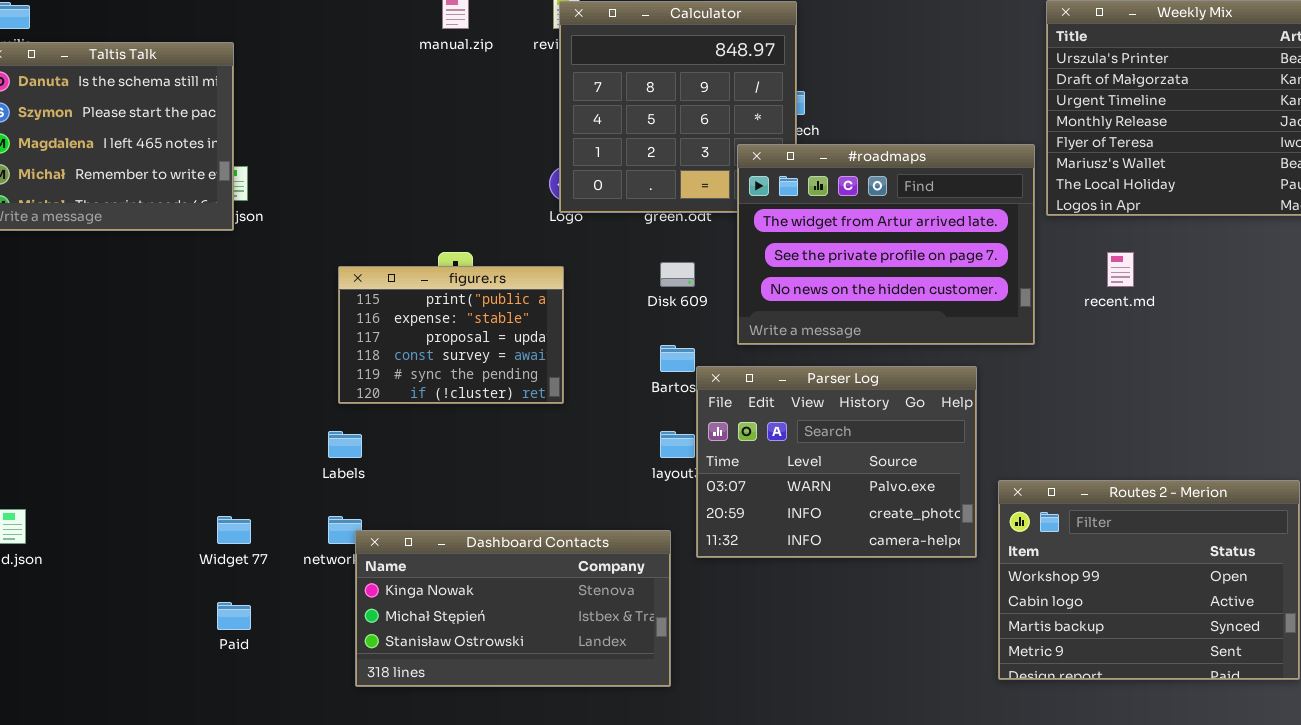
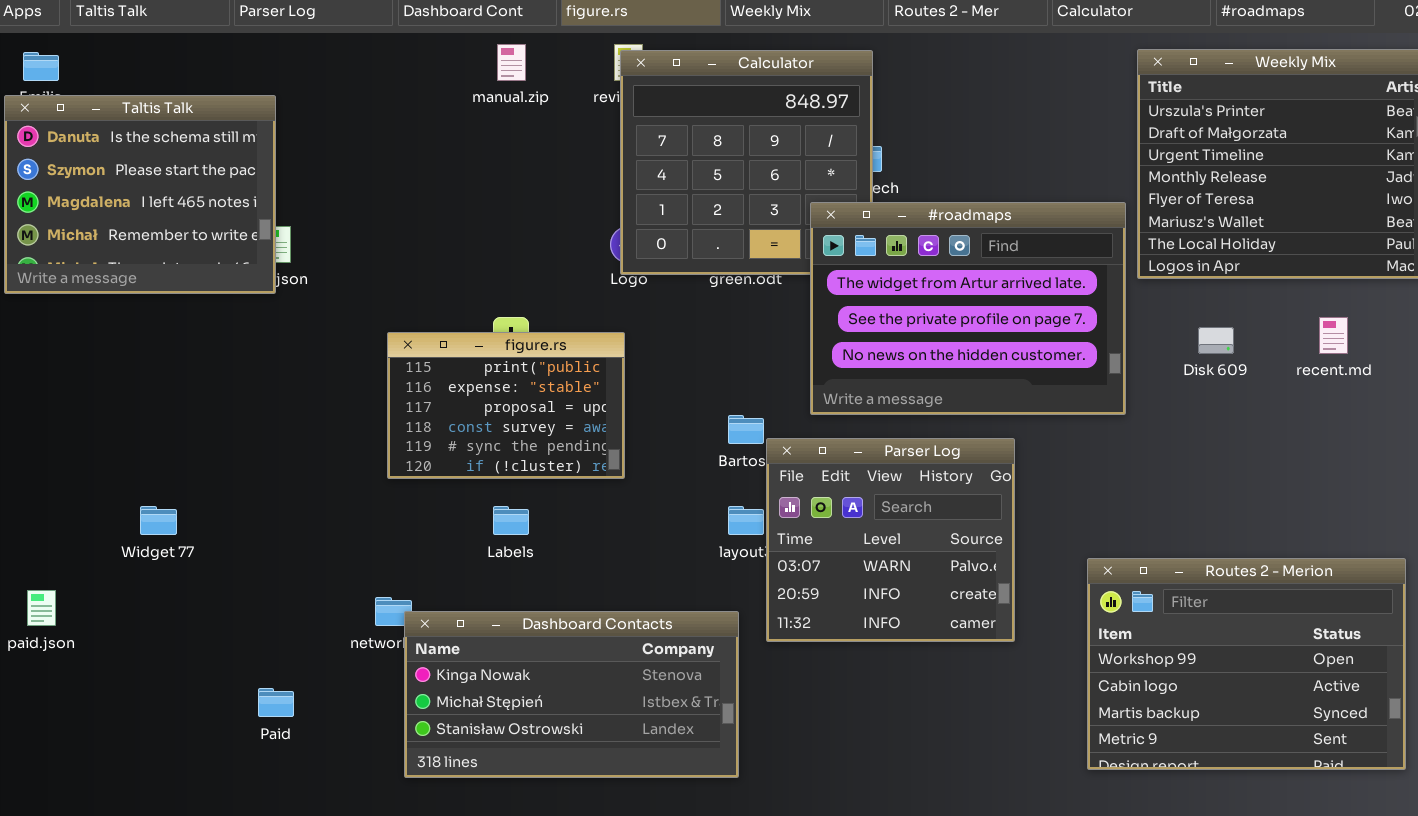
recent.md: [1107,252,1134,287] -> [1319,317,1348,354], moved
Disk 609: [660,262,695,287] -> [1198,327,1234,354], moved
Parser Log: [696,366,977,558] -> [766,438,1015,642], resized
Labels: [328,431,362,458] -> [493,506,529,535], moved
Widget 77: [217,516,251,544] -> [140,506,177,535], moved

